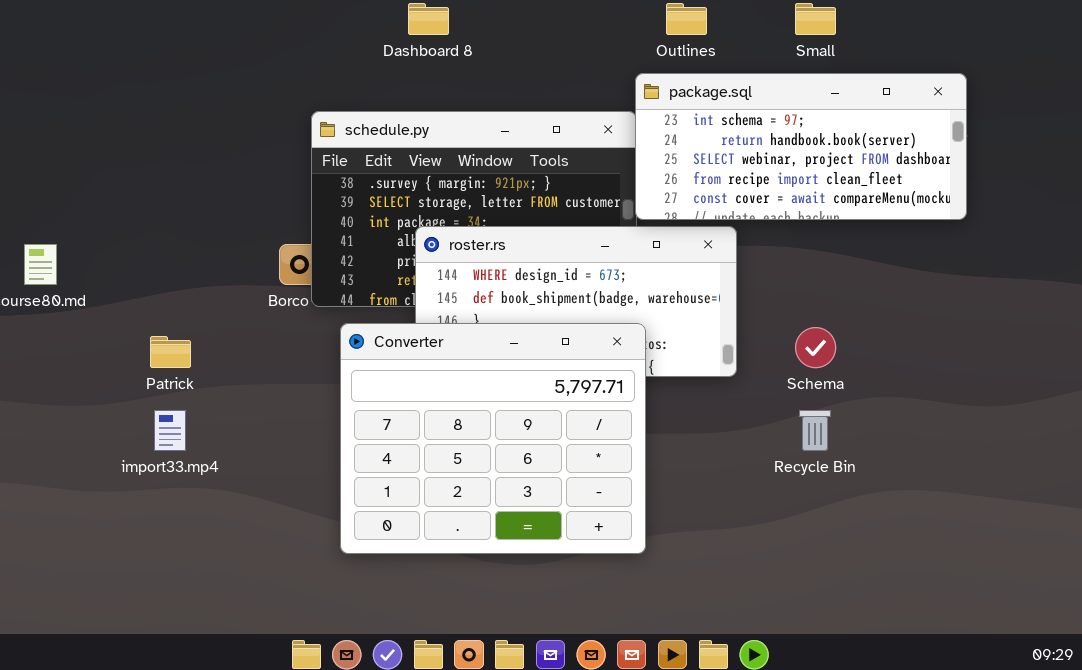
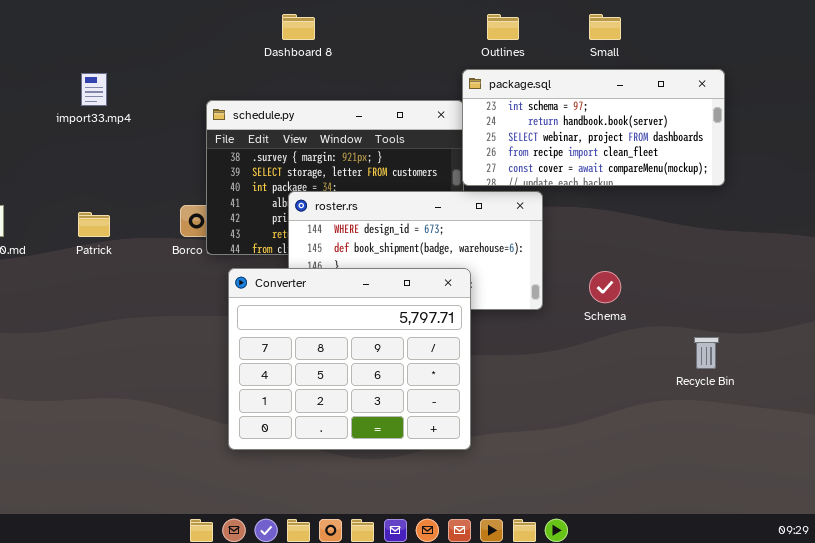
Patrick: [150,336,191,368] -> [78,212,110,237], moved
import33.mp4: [154,410,186,451] -> [81,73,107,106], moved
Recycle Bin: [799,410,831,451] -> [694,337,719,369], moved

